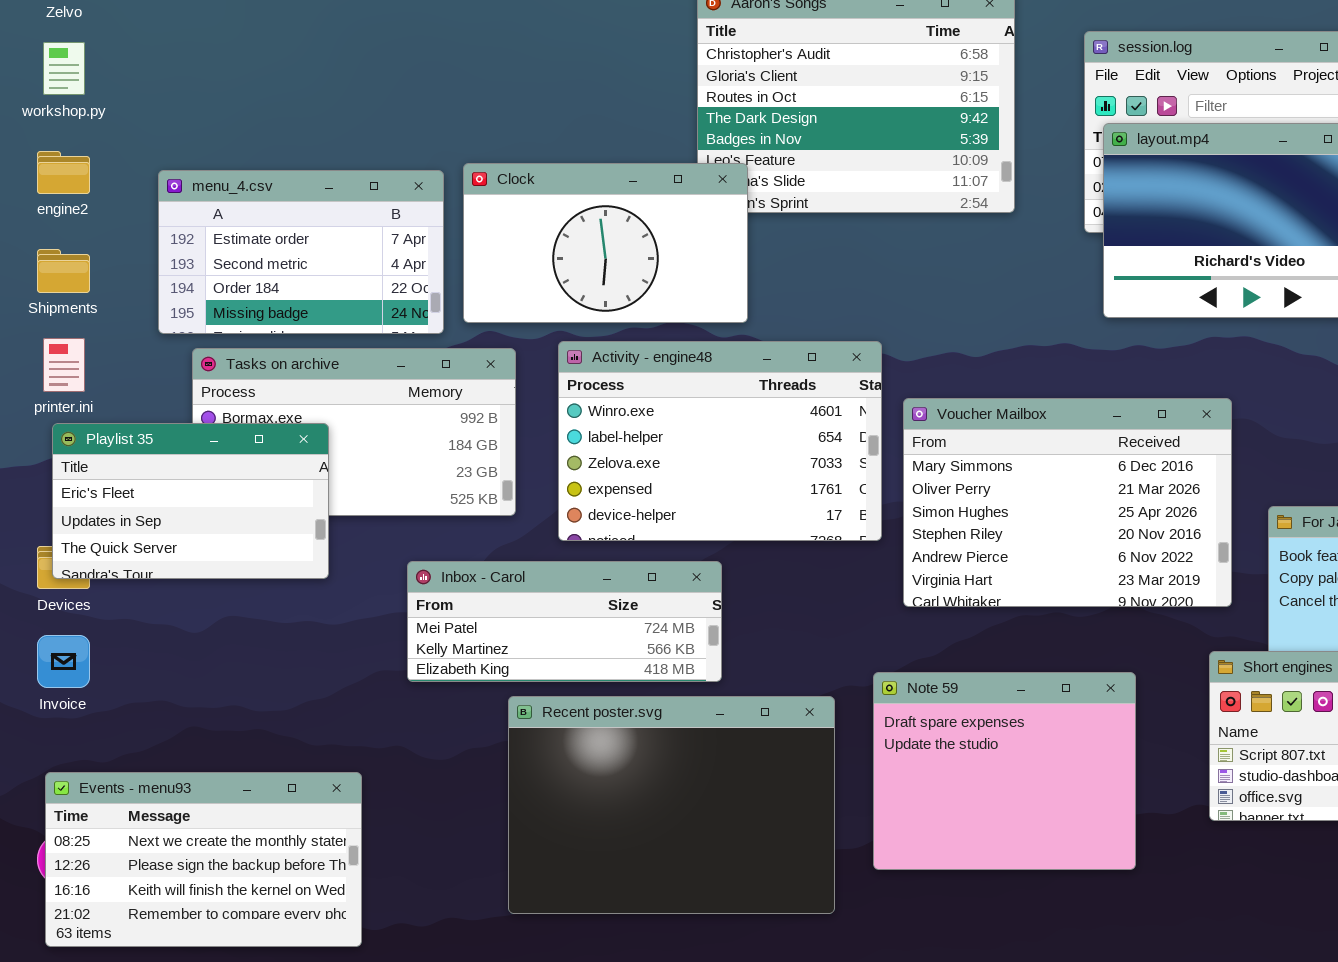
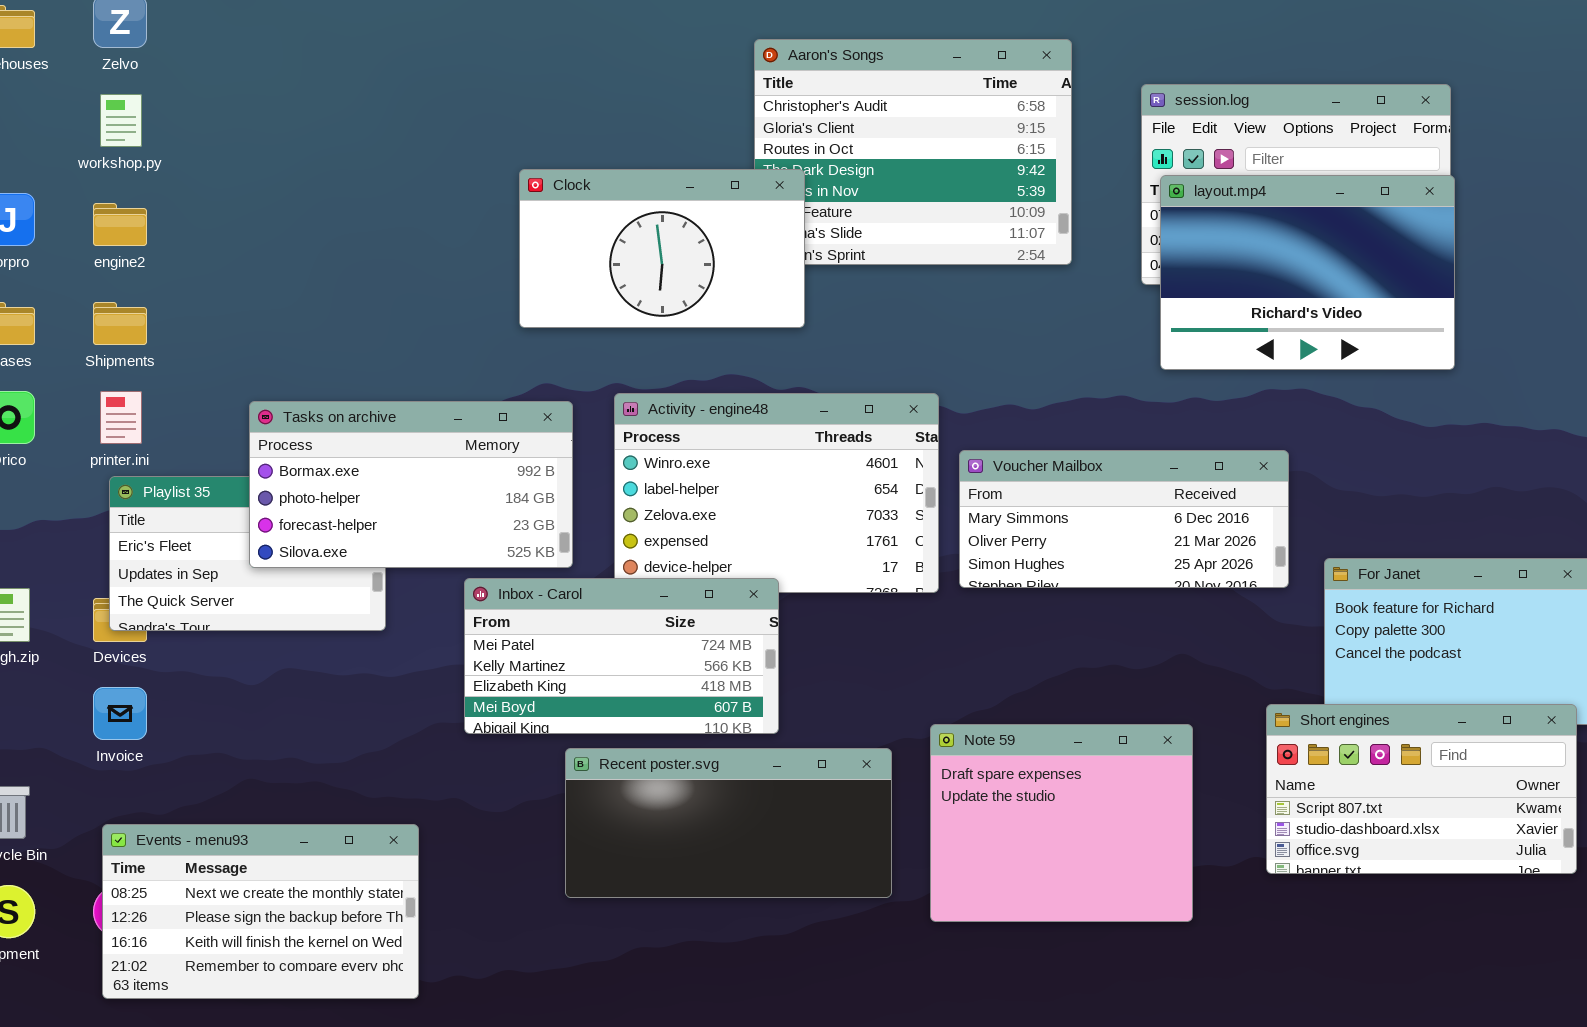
Clock: [463,163,748,323] -> [519,169,805,328], moved
menu_4.csv: [158,170,444,334] -> none, closed
Tasks on archive: [192,348,516,516] -> [249,401,573,568], raised
Voucher Mailbox: [903,398,1232,607] -> [959,450,1289,588], resized
Inbox - Carol: [407,561,722,682] -> [464,578,779,734], resized
Recent poster.svg: [508,696,835,914] -> [565,748,892,898], resized

